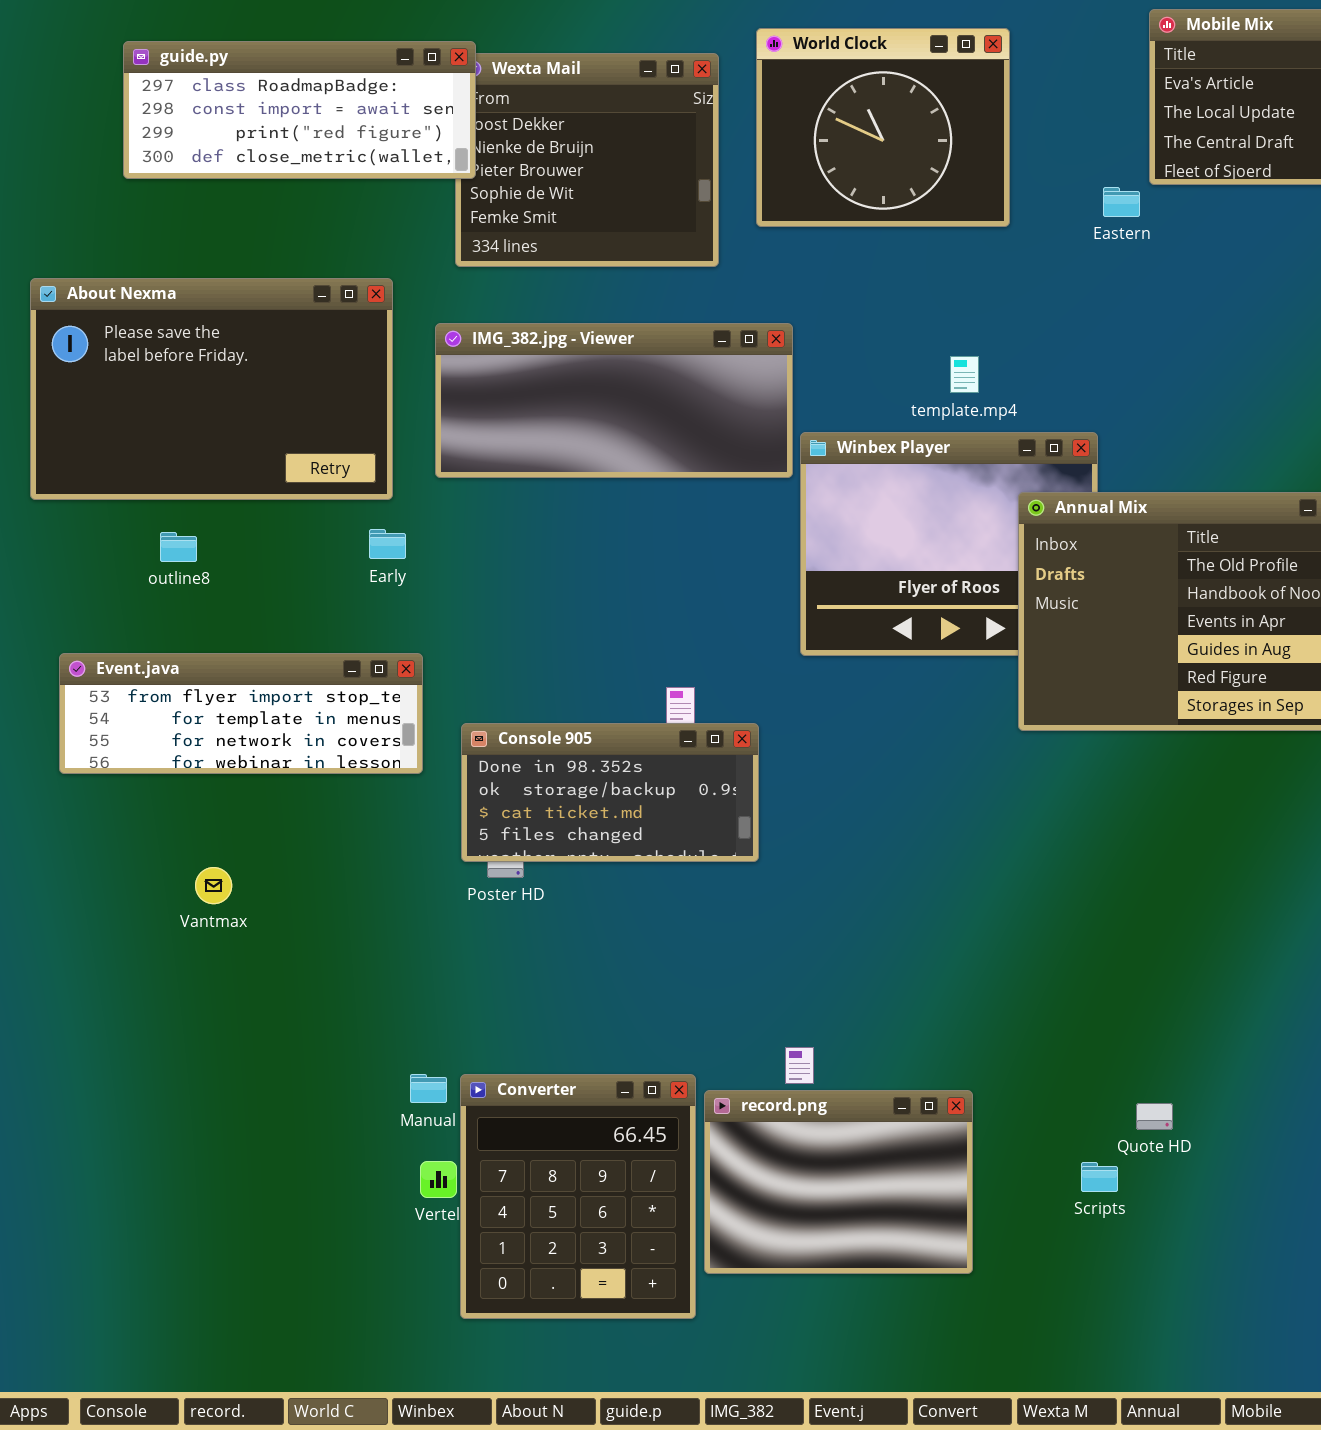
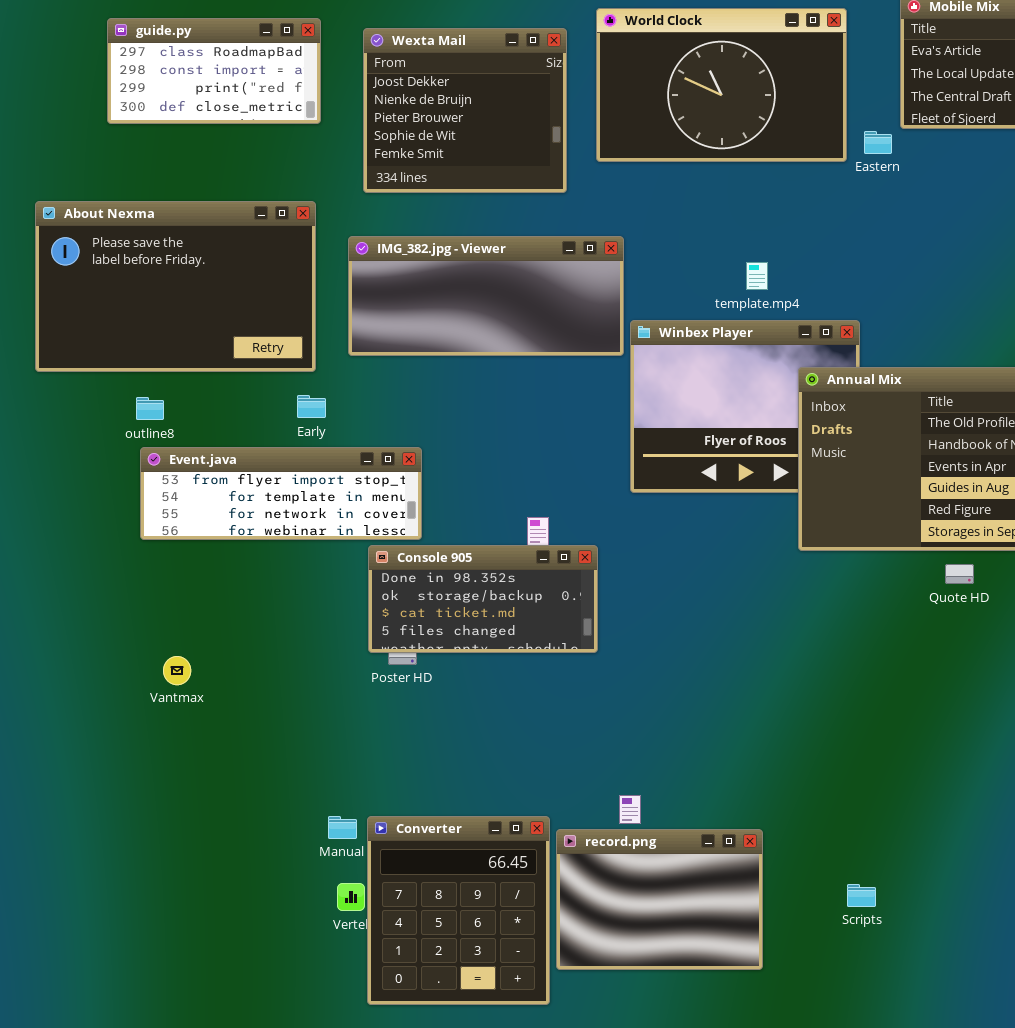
World Clock: [756,28,1010,227] -> [596,8,847,162], resized
guide.py: [123,41,476,179] -> [107,18,321,124], resized
Event.java: [59,653,423,774] -> [140,447,422,540], moved
Quote HD: [1136,1103,1173,1130] -> [945,564,974,584], moved

